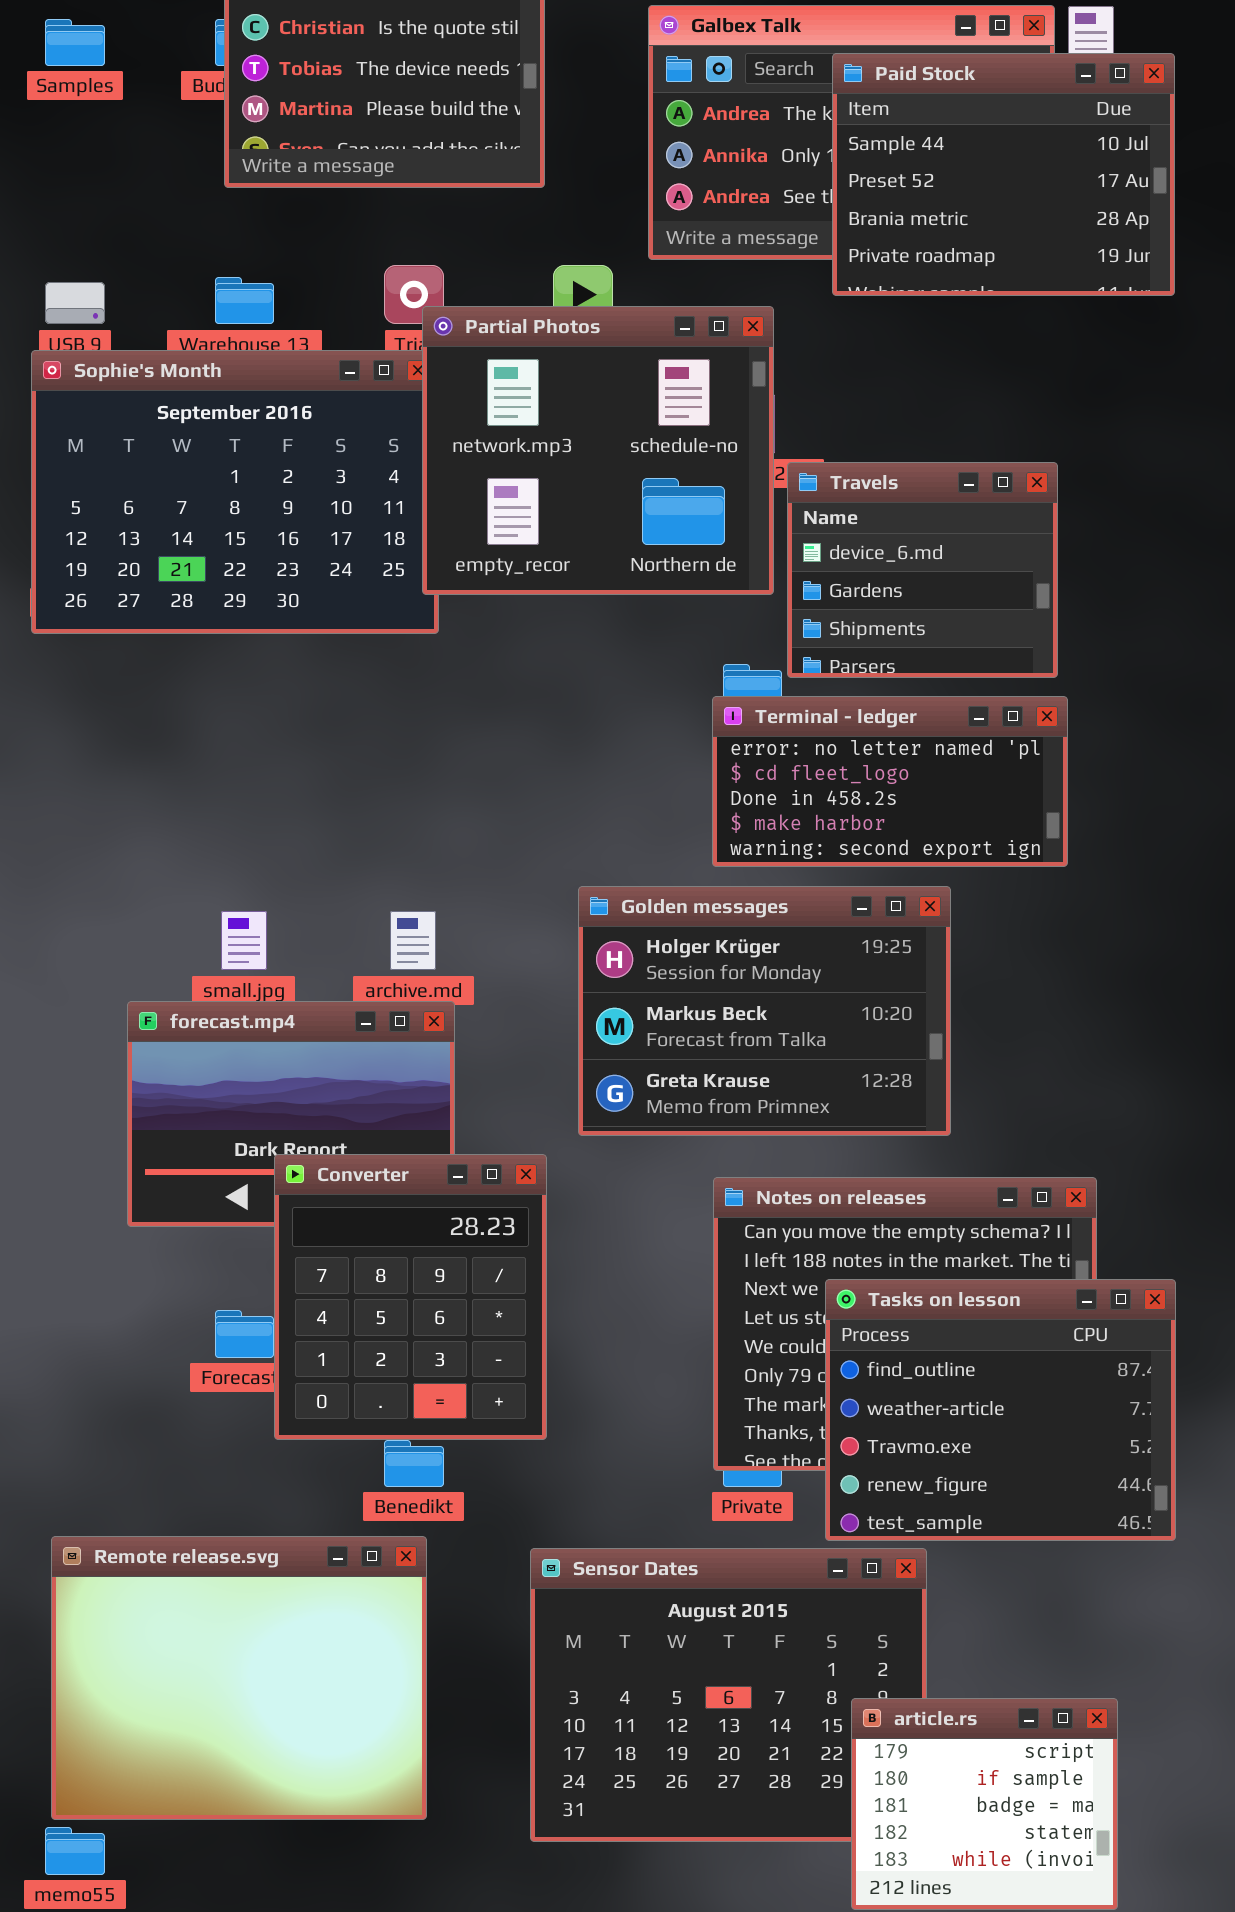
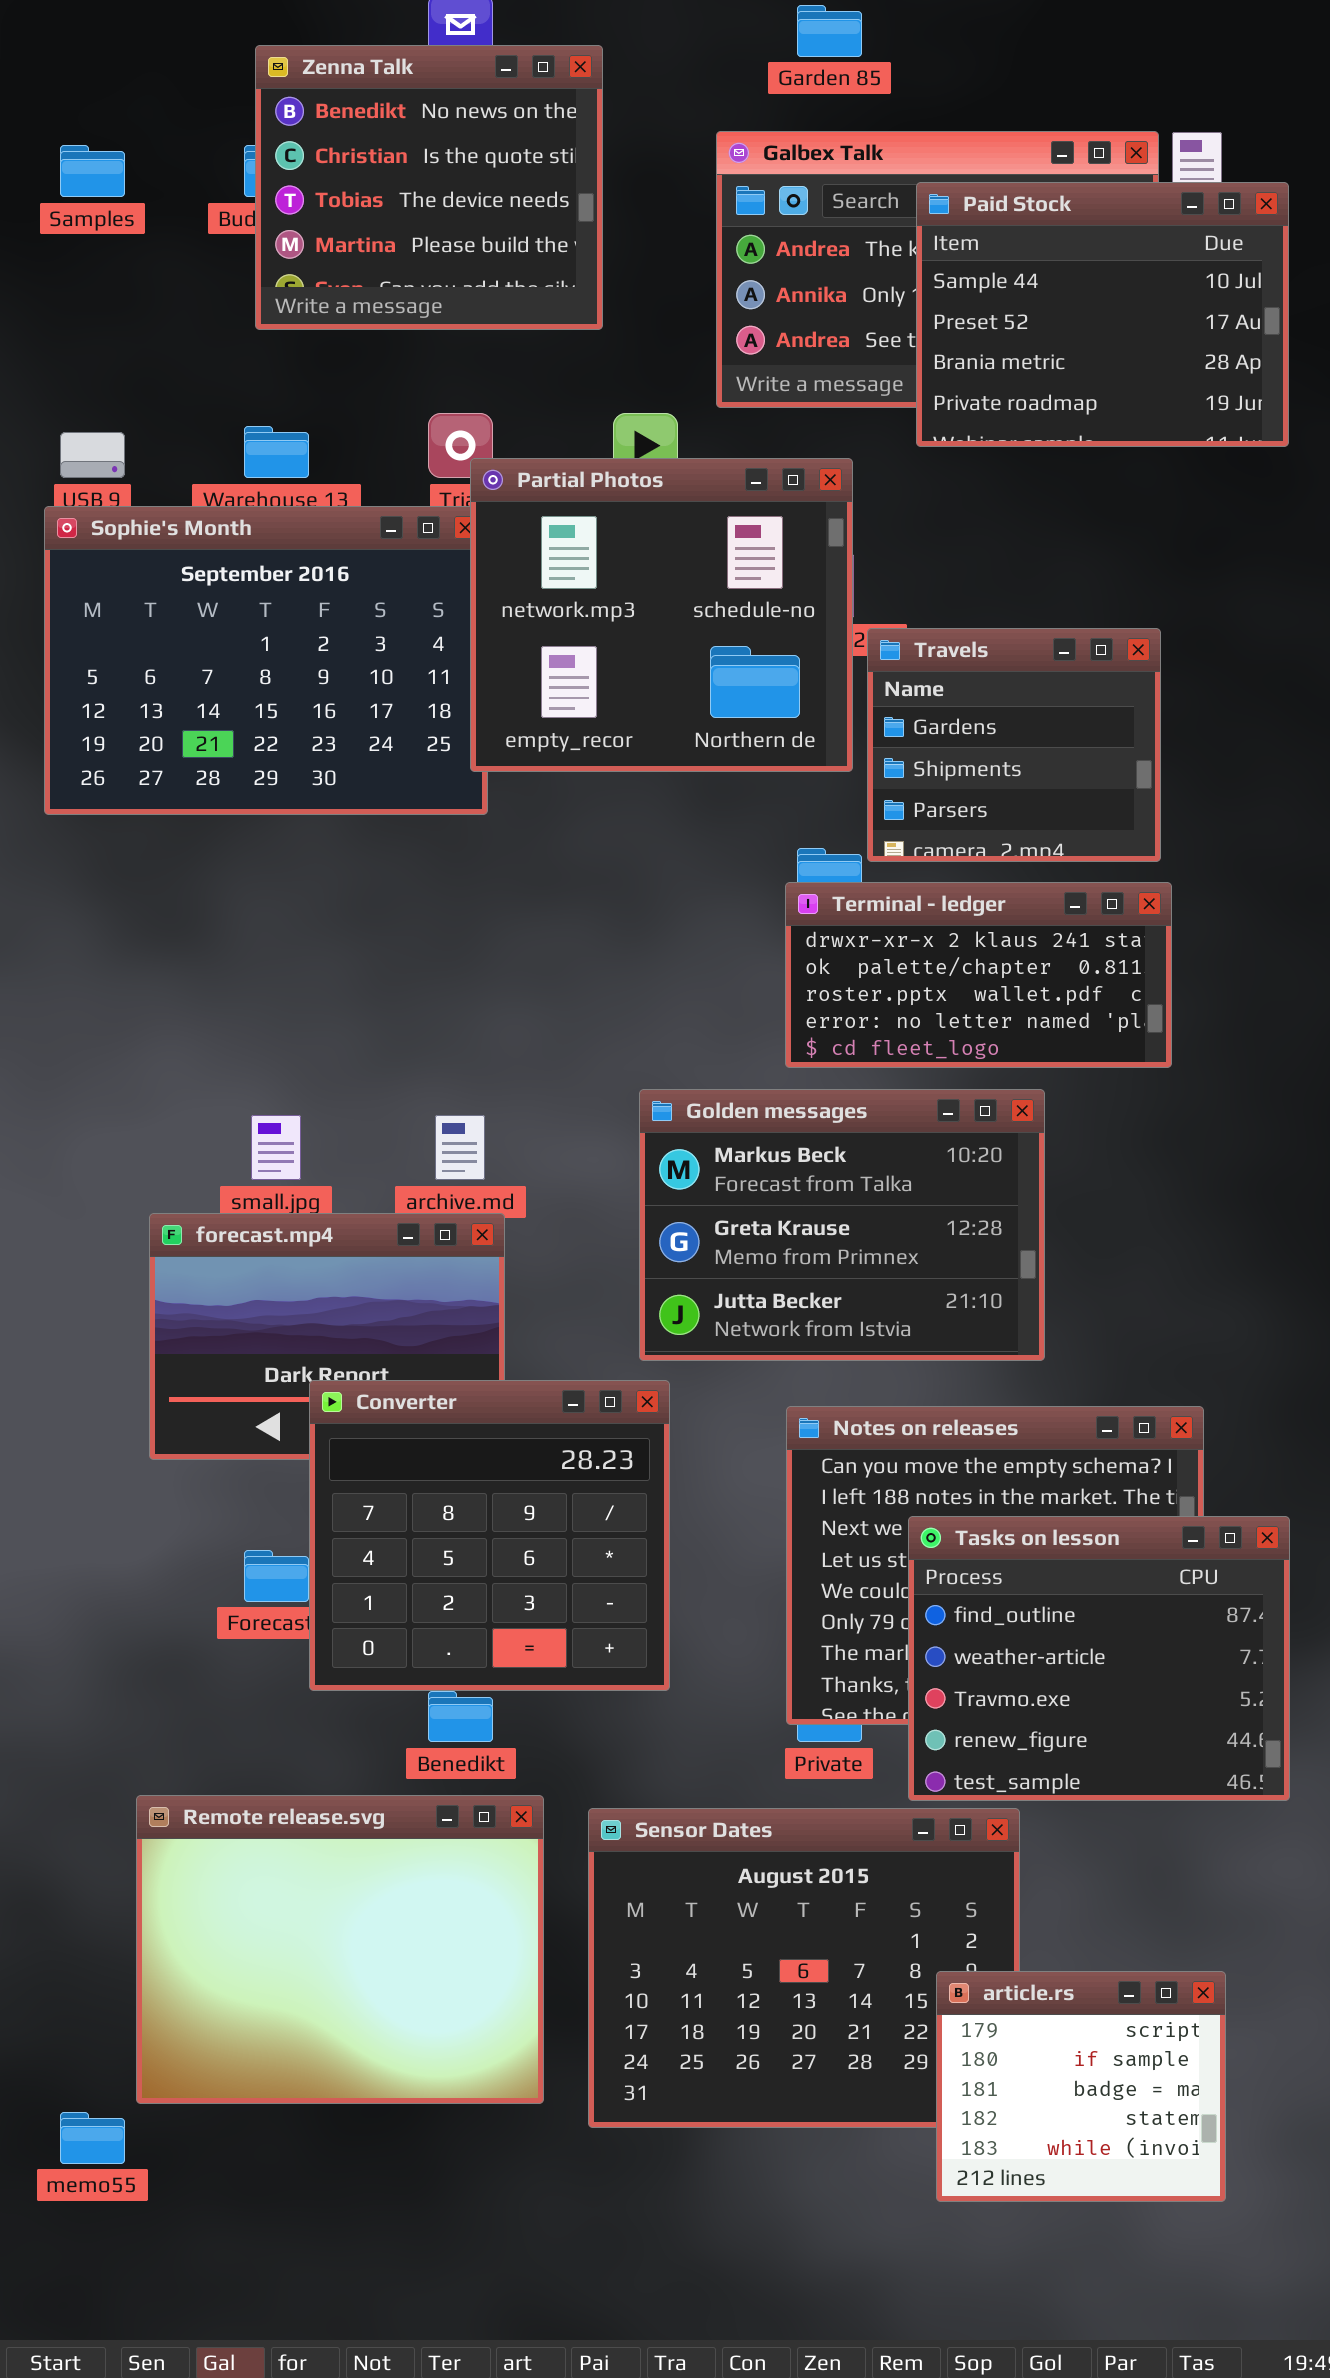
Travels: [787,462,1058,678] -> [867,628,1161,862], scrolled down 1 row
Terminal - ledger: [712,696,1068,867] -> [785,882,1172,1068], scrolled up 3 rows
Golden messages: [578,886,951,1136] -> [639,1089,1045,1361], scrolled down 1 row
Converter: [274,1154,547,1440] -> [309,1380,670,1691], resized
Remote release.svg: [51,1536,427,1820] -> [136,1795,544,2104], moved

